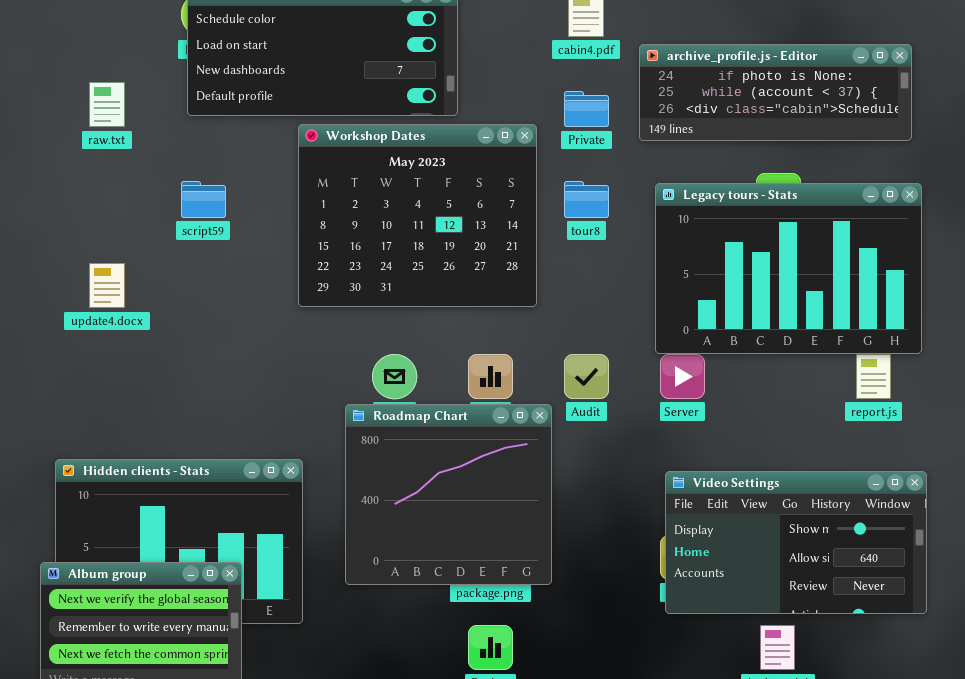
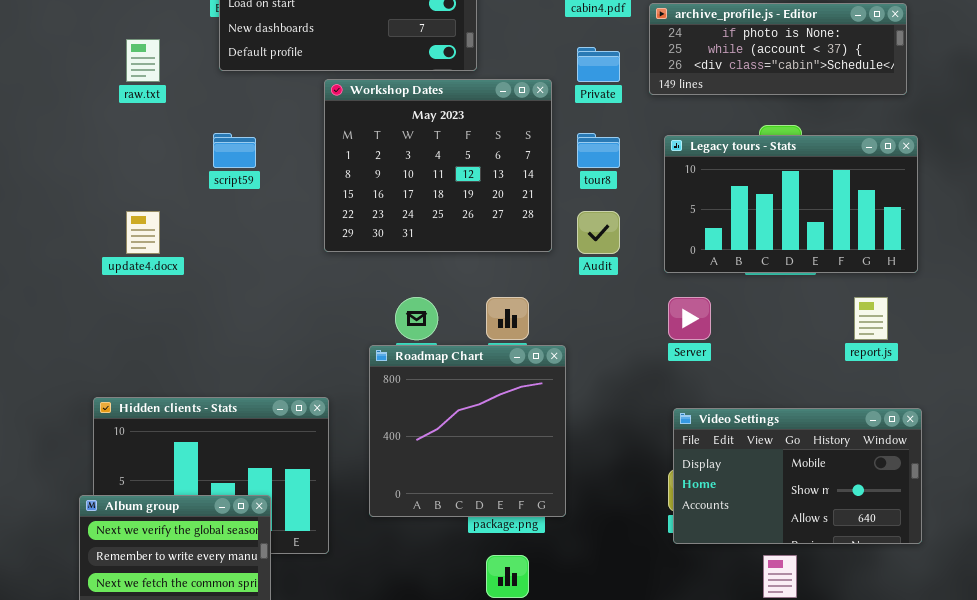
Legacy tours - Stats: [655,183,922,354] -> [664,135,918,273], resized
Audit: [564,354,609,399] -> [577,211,620,254], moved
Video Settings: [665,471,927,614] -> [673,408,922,544], scrolled up 1 row

